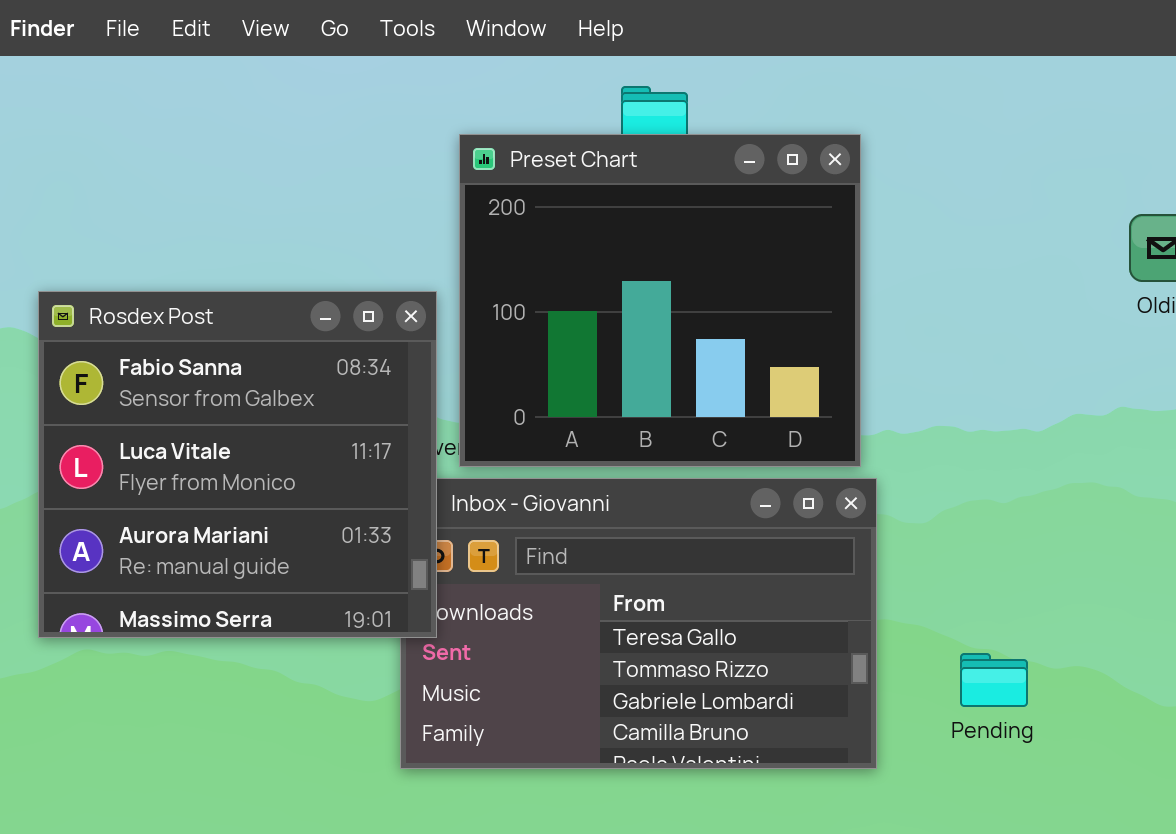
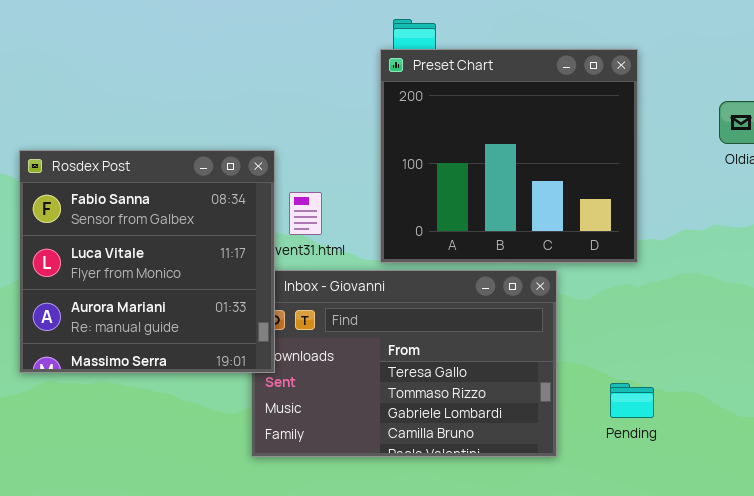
Preset Chart: [459,134,861,467] -> [380,49,638,263], moved

